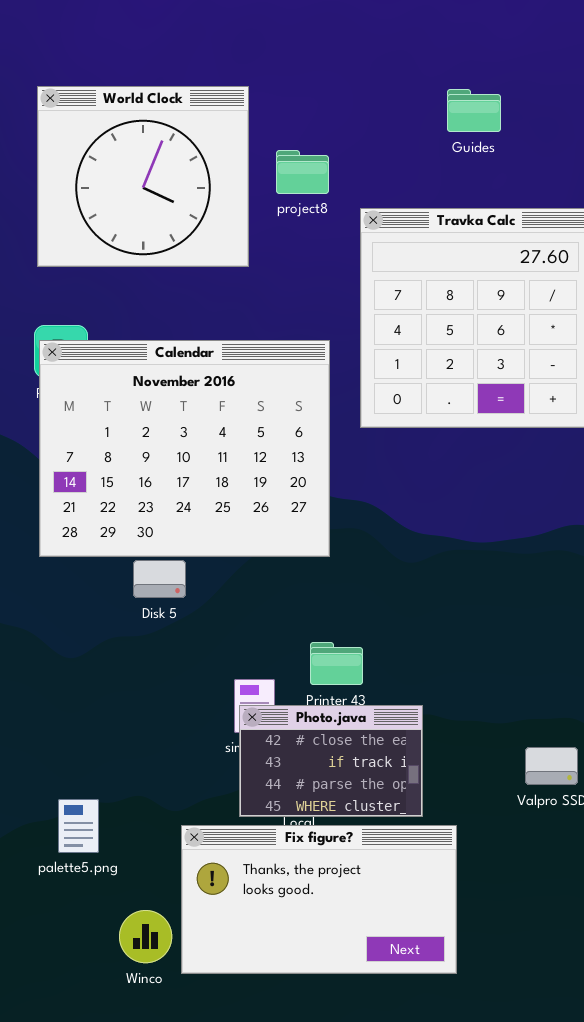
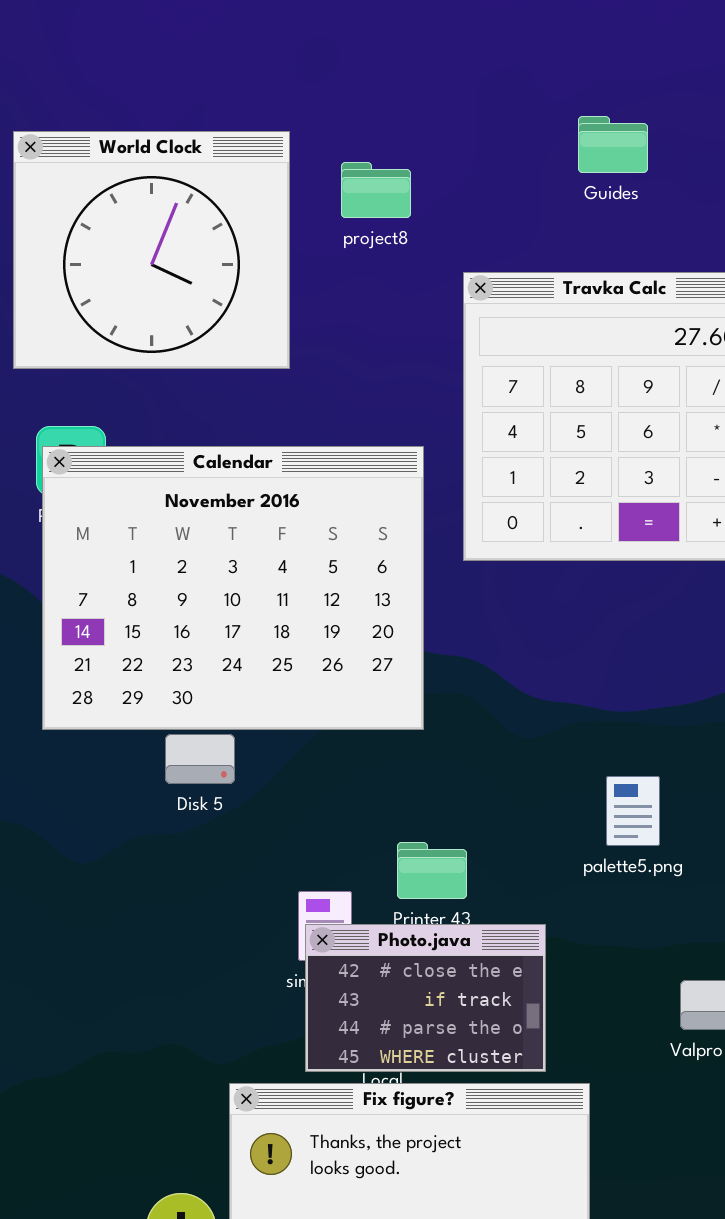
World Clock: [37,86,249,267] -> [13,131,290,369], moved
project8: [276,150,329,194] -> [341,162,411,218], moved
palette5.png: [58,799,99,853] -> [606,776,660,846], moved

